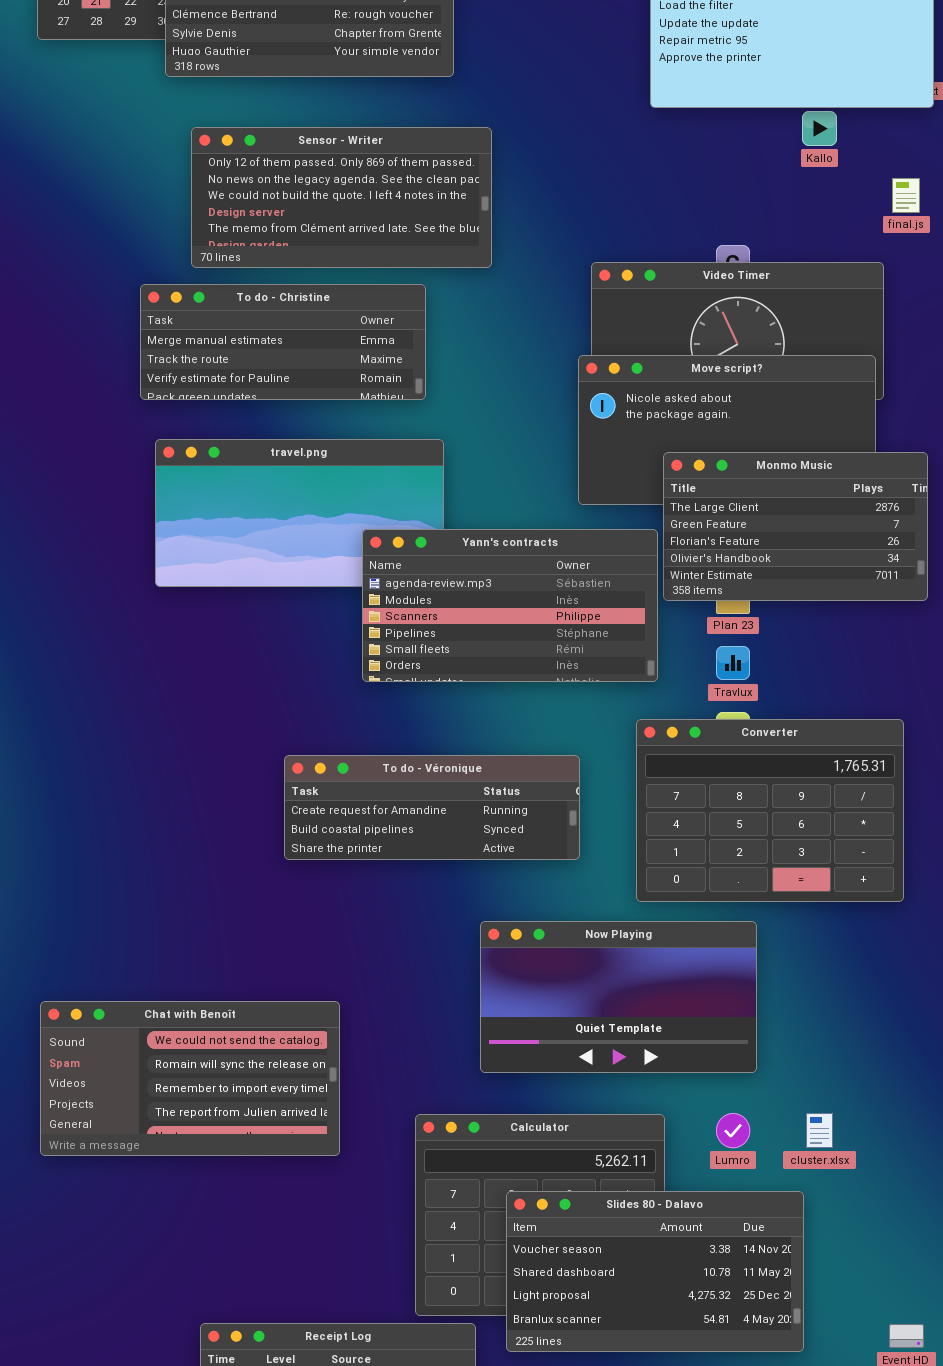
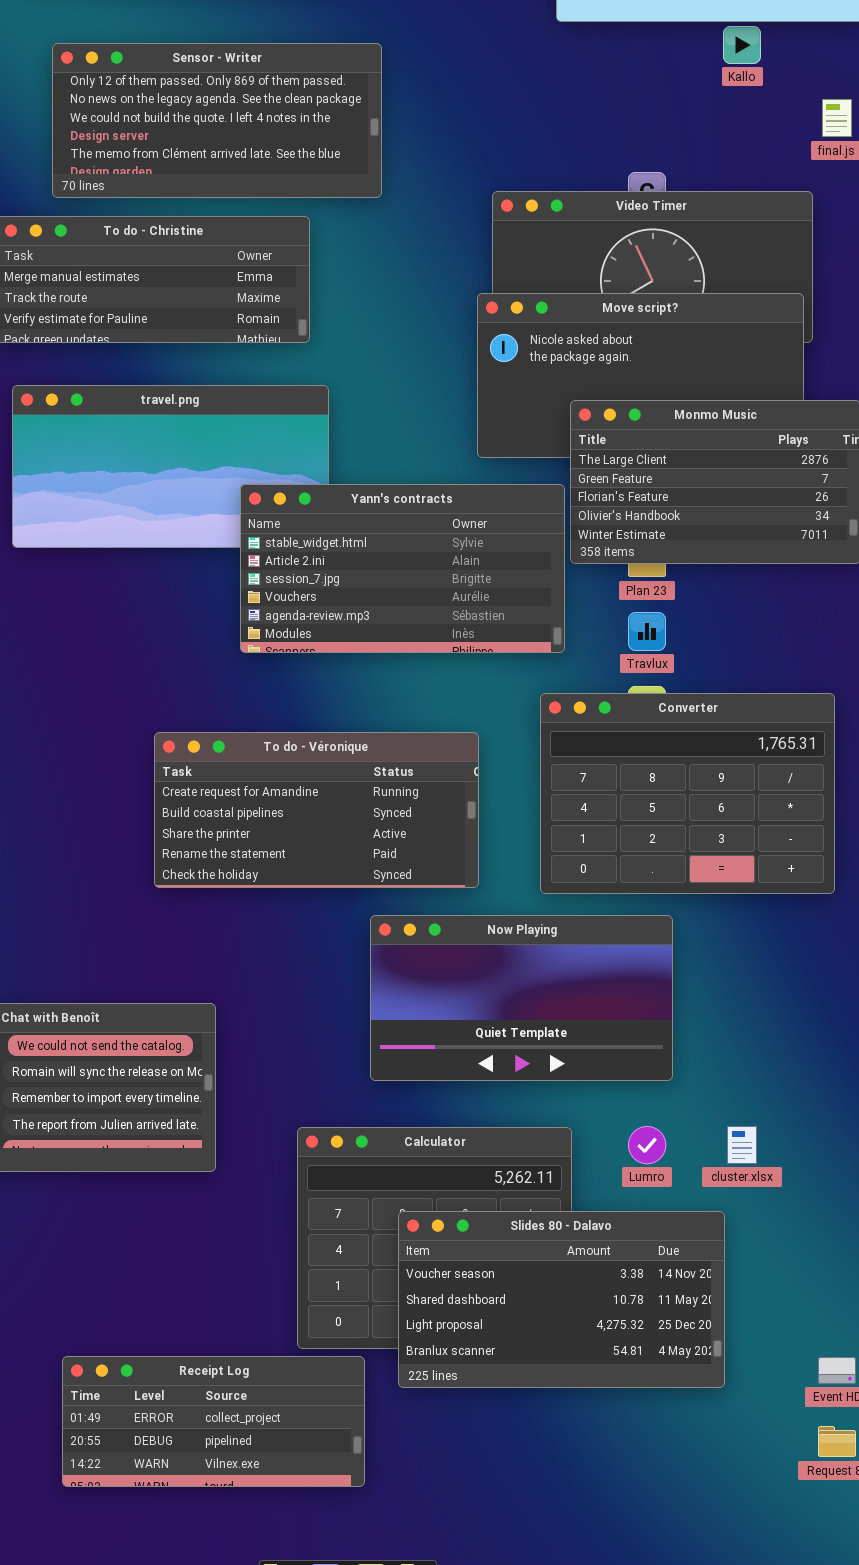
Yann's contracts: [362,529,658,682] -> [240,484,565,653], scrolled up 4 rows
To do - Véronique: [284,755,580,860] -> [154,732,479,888], resized

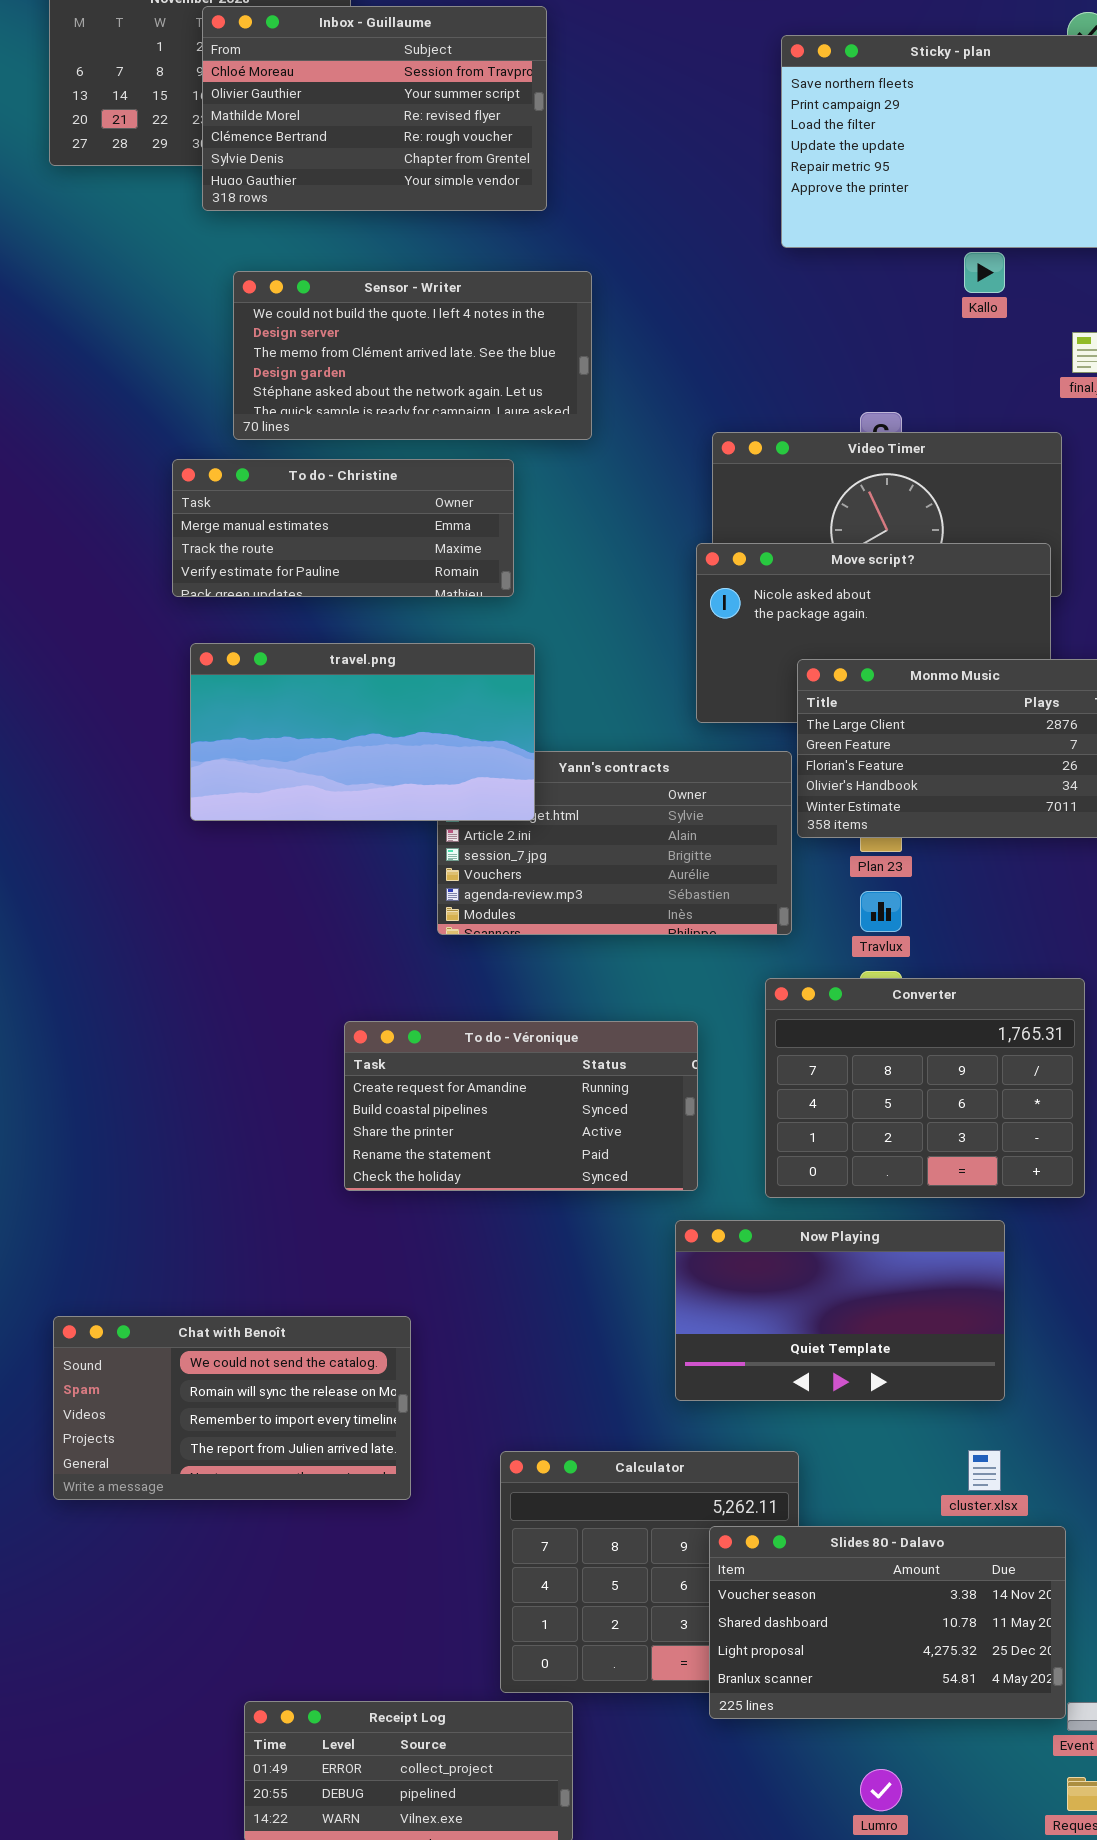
Sensor - Writer: [52,43,382,198] -> [233,271,592,440], scrolled down 2 rows
travel.png: [12,385,329,548] -> [190,643,535,821], raised
Now Playing: [370,915,673,1081] -> [675,1220,1005,1401], moved
Lumro: [628,1126,666,1164] -> [860,1769,902,1811], moved
Slides 80 - Dalavo: [398,1211,725,1388] -> [709,1526,1066,1719], moved

